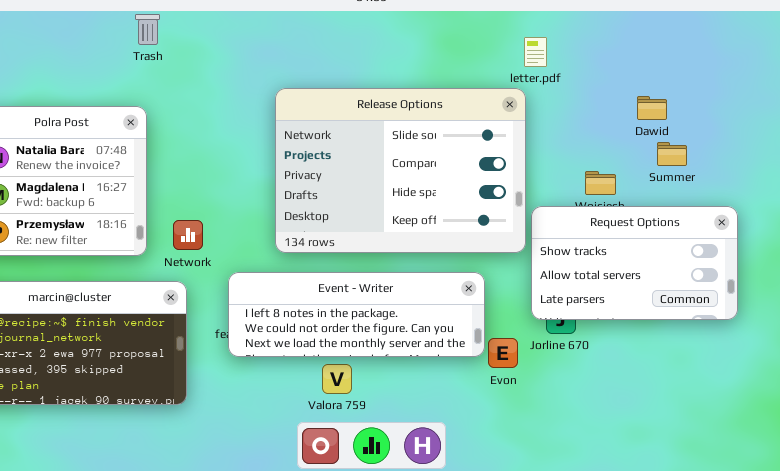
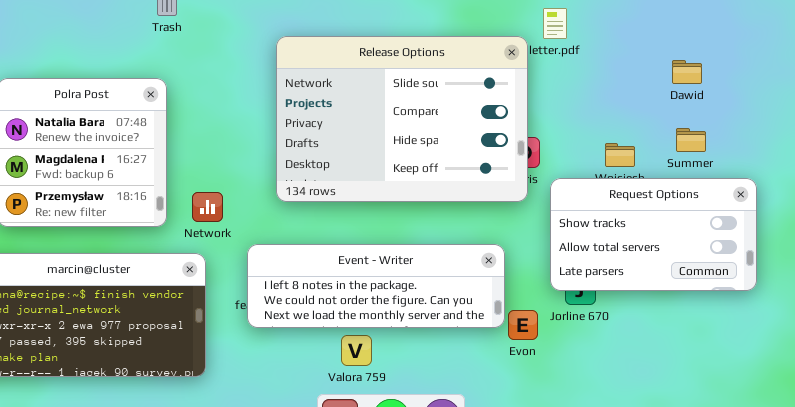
Release Options: [275,88,526,253] -> [276,36,528,202], moved
Dawid: [637,96,667,120] -> [672,60,702,84], moved
Summer: [657,142,687,166] -> [676,128,706,152], moved

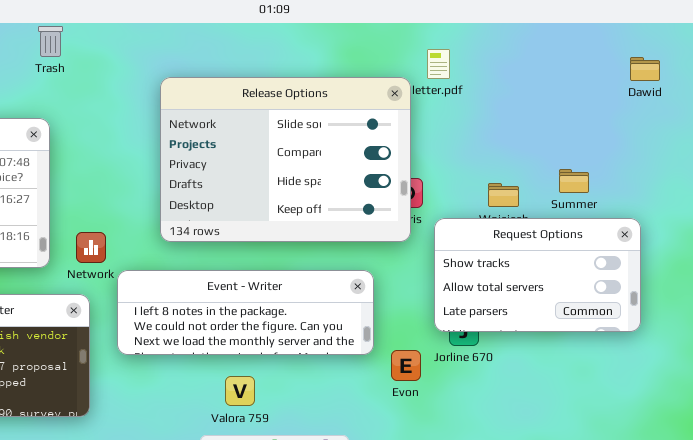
Dawid: [672,60,702,84] -> [630,57,660,81], moved
Event - Writer: [247,244,505,328] -> [117,270,374,355], moved

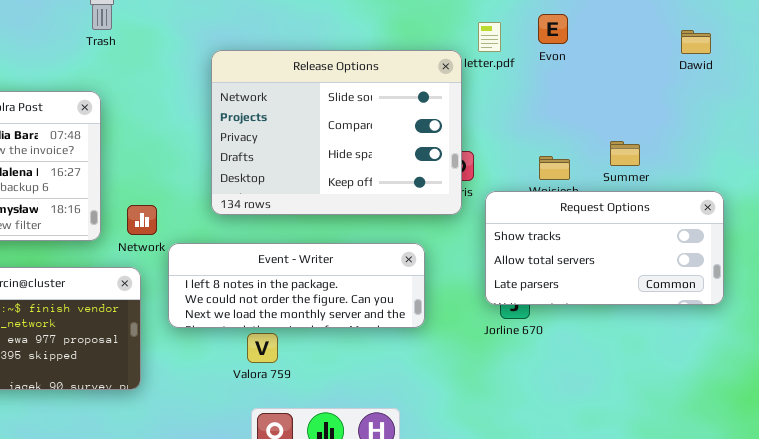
Request Options: [434,218,641,332] -> [485,191,724,305], resized
Evon: [391,350,421,381] -> [538,14,568,44], moved
Valora 759: [225,376,255,406] -> [247,333,278,363], moved

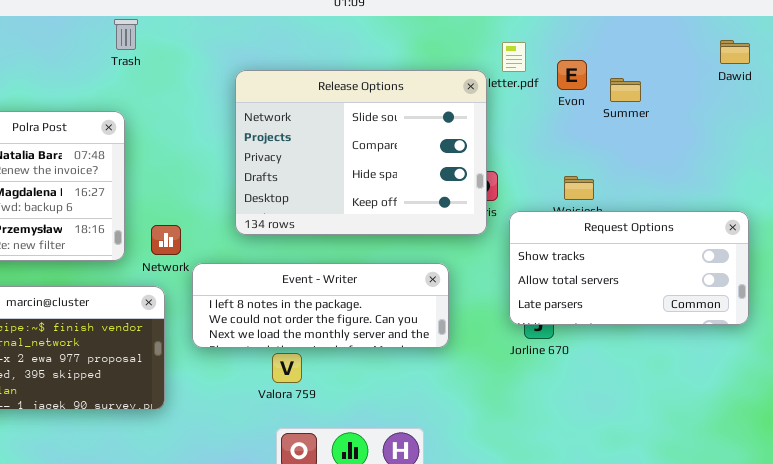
Evon: [538,14,568,44] -> [557,60,587,90], moved
Dawid: [681,30,711,54] -> [720,40,750,64], moved
Summer: [610,141,640,166] -> [610,78,641,102], moved

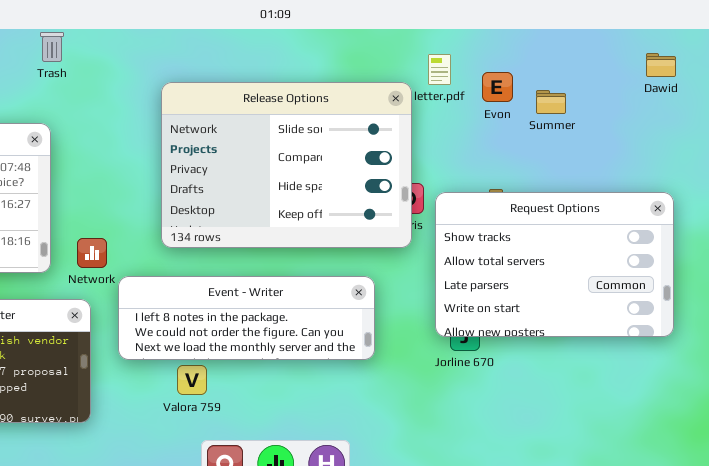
Request Options: [509,211,749,325] -> [435,192,674,337], resized
Valora 759: [272,353,302,383] -> [177,365,207,395], moved

